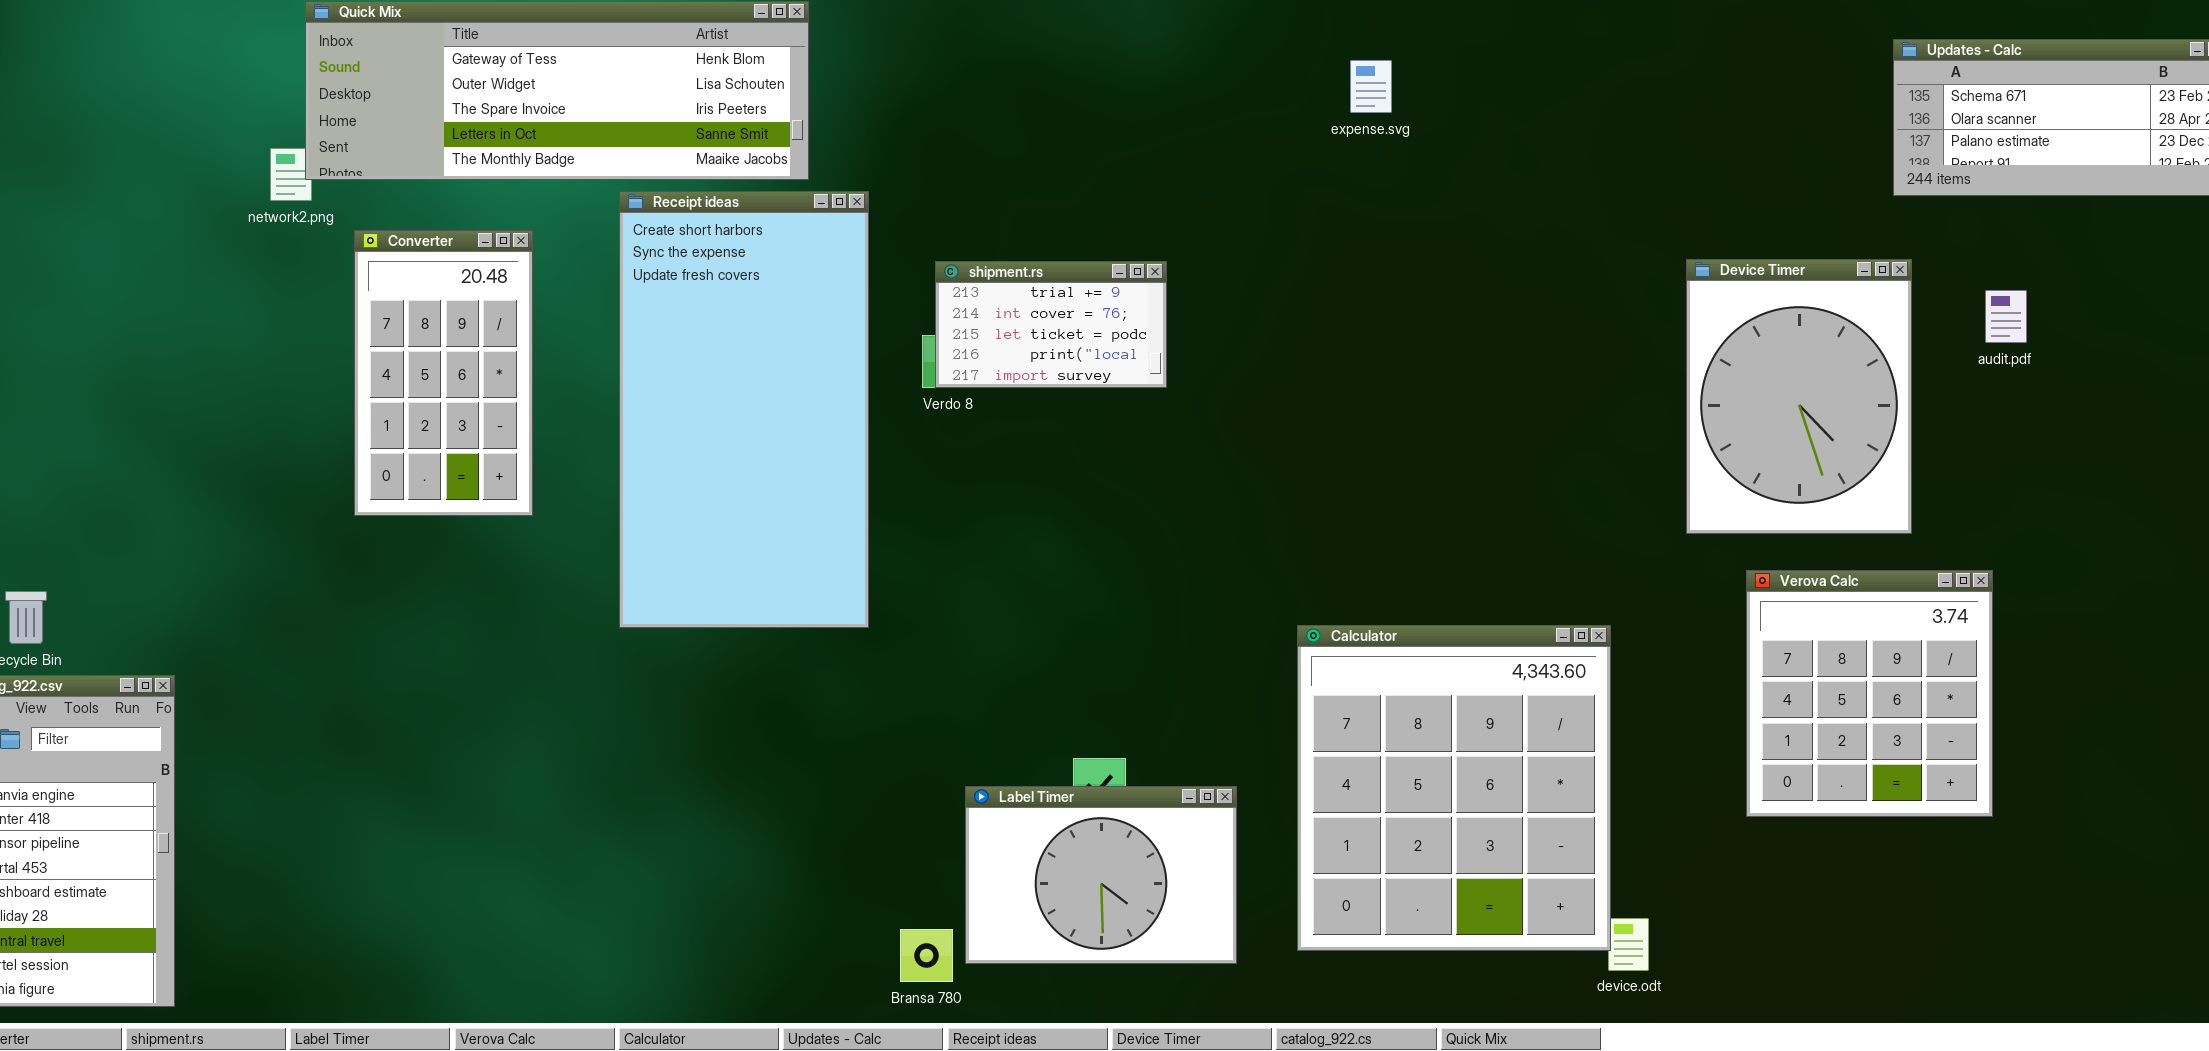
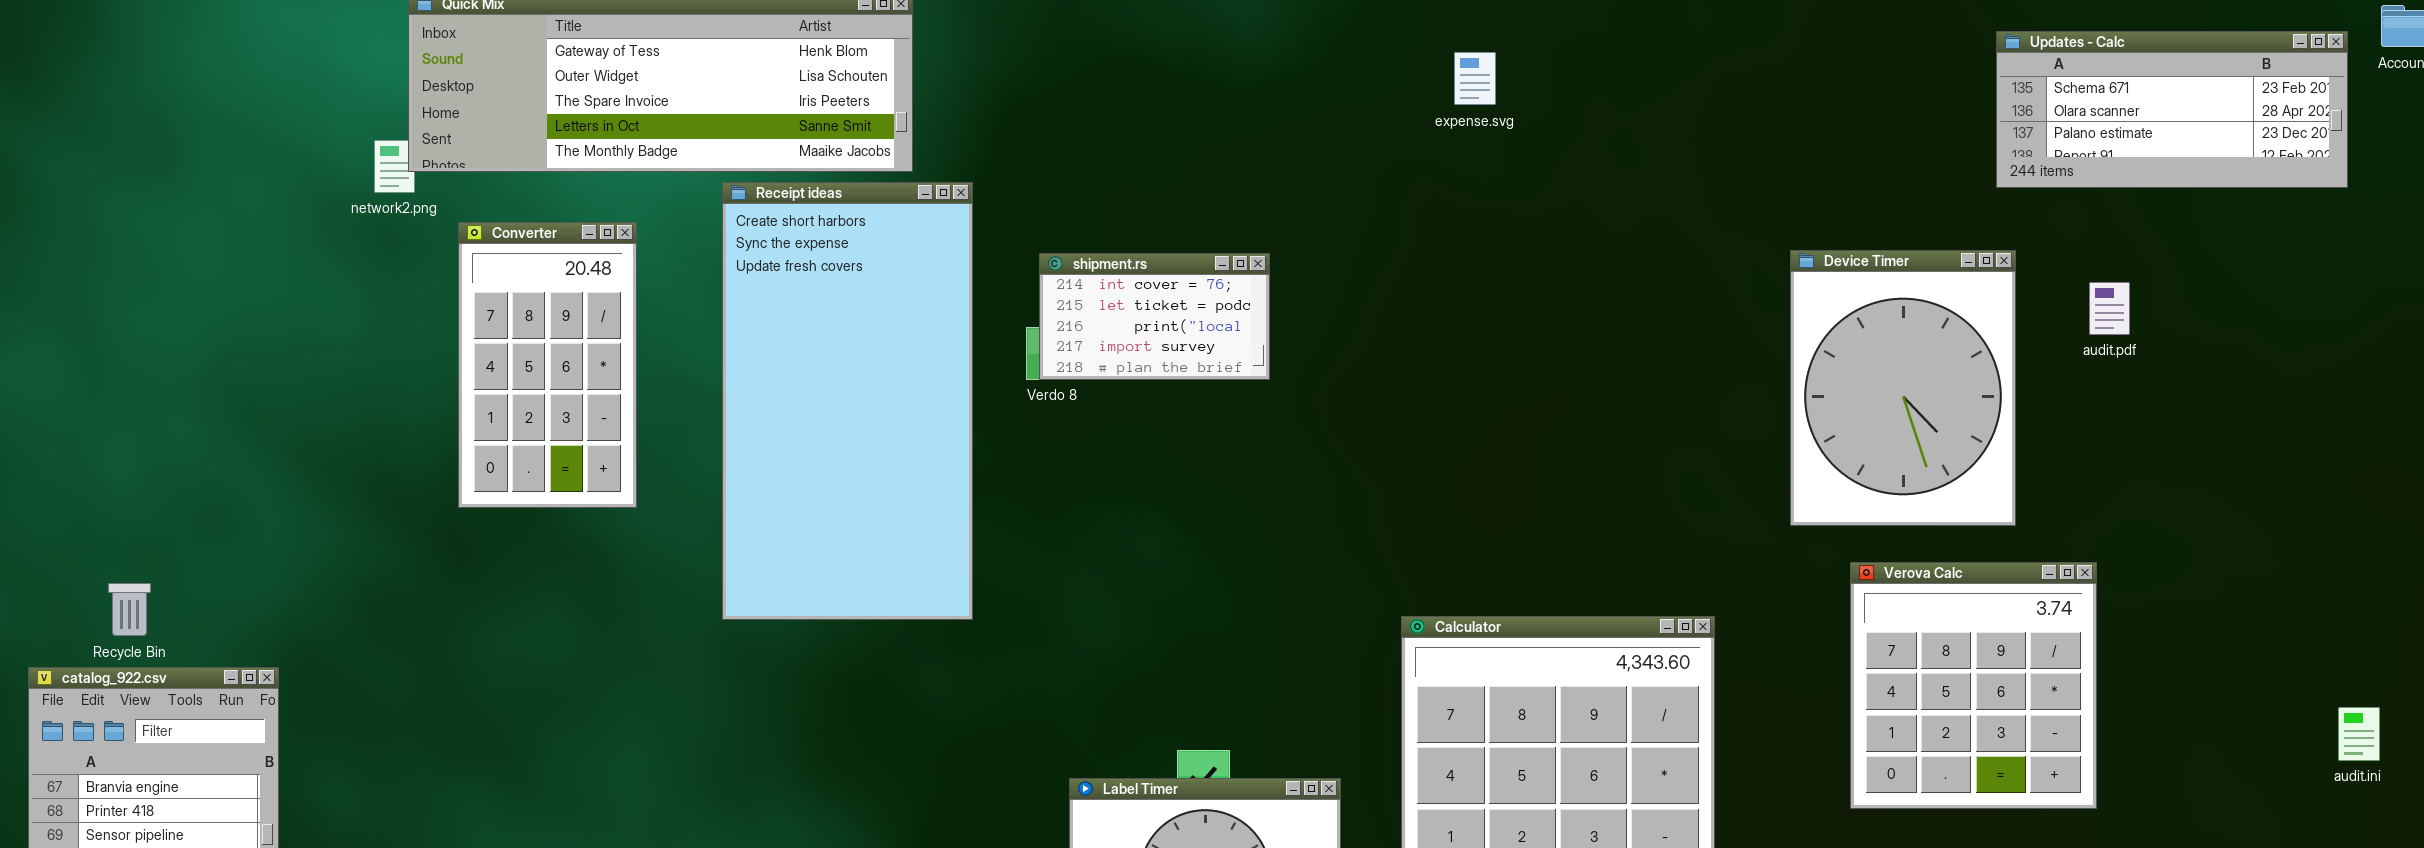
shipment.rs: [935,261,1167,388] -> [1039,253,1270,380], scrolled down 1 row

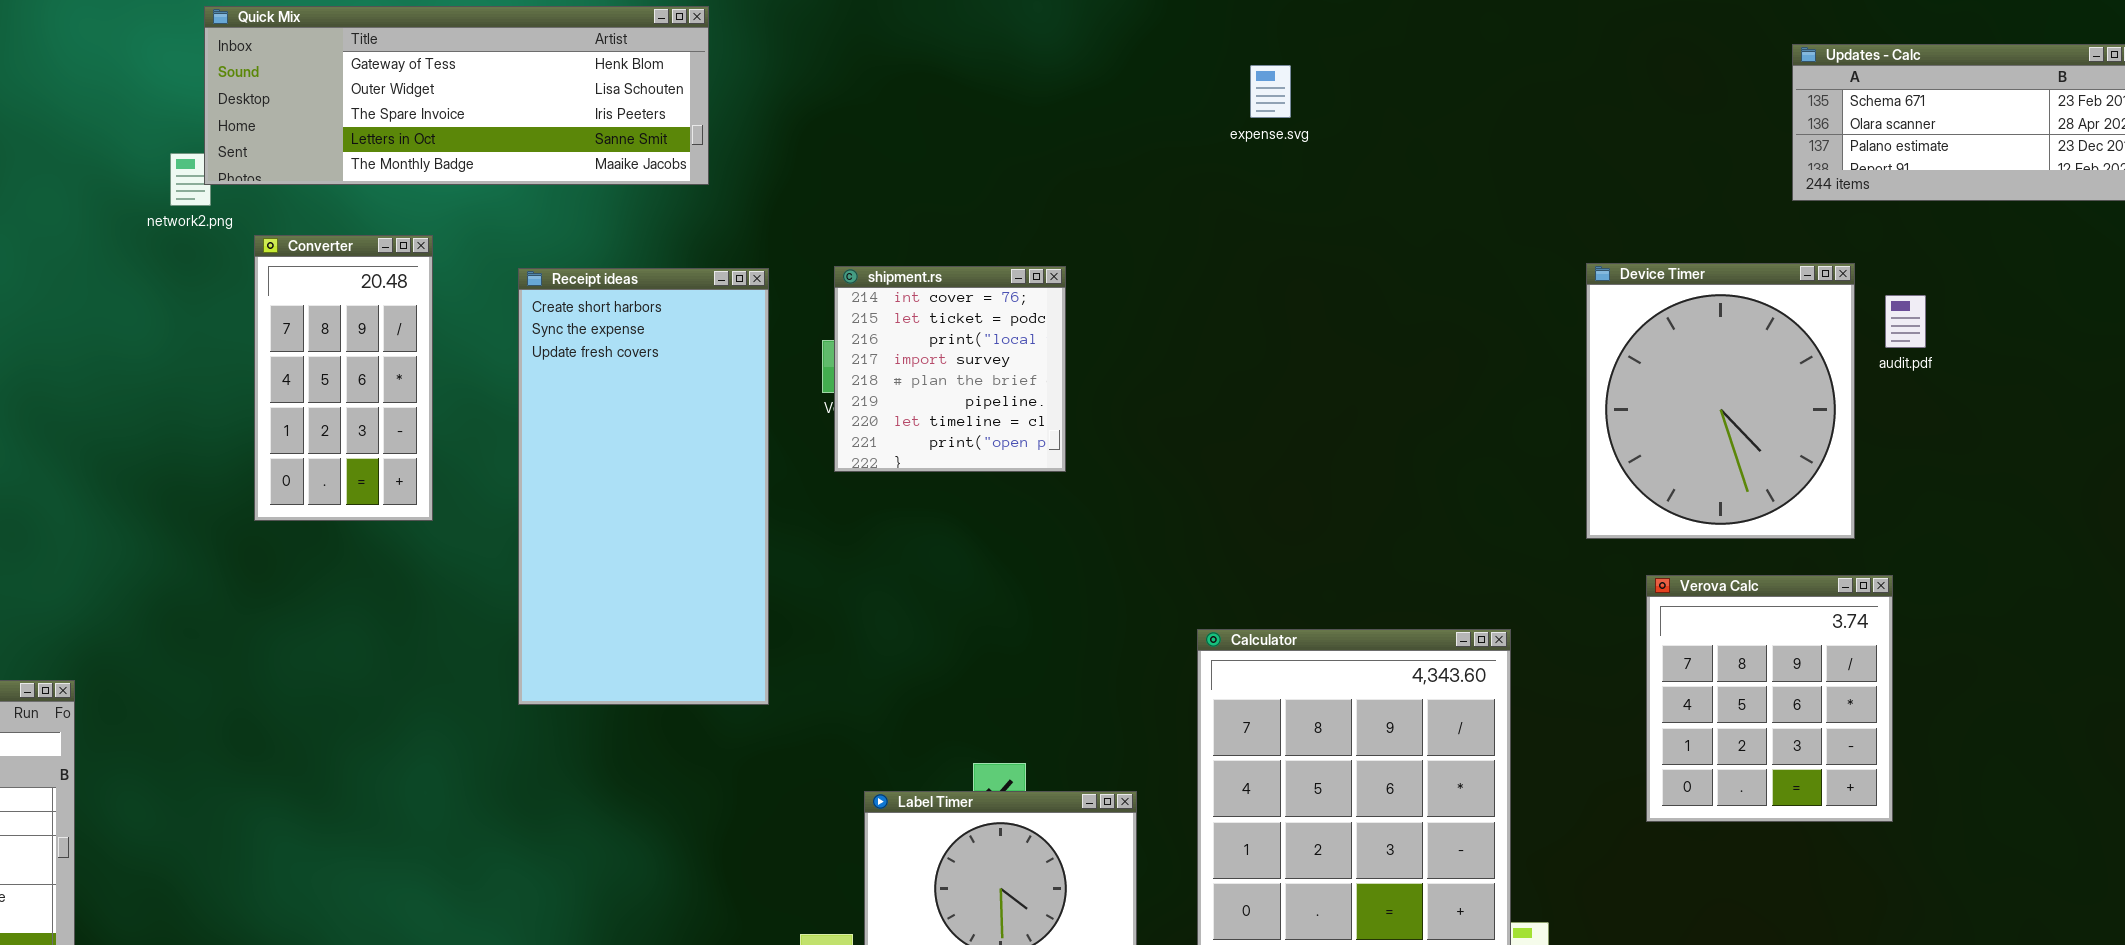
Receipt ideas: [722,182,973,620] -> [518,268,769,705], moved
Device Timer: [1790,250,2016,526] -> [1586,263,1855,539], resized
shipment.rs: [1039,253,1270,380] -> [834,266,1066,472], resized

